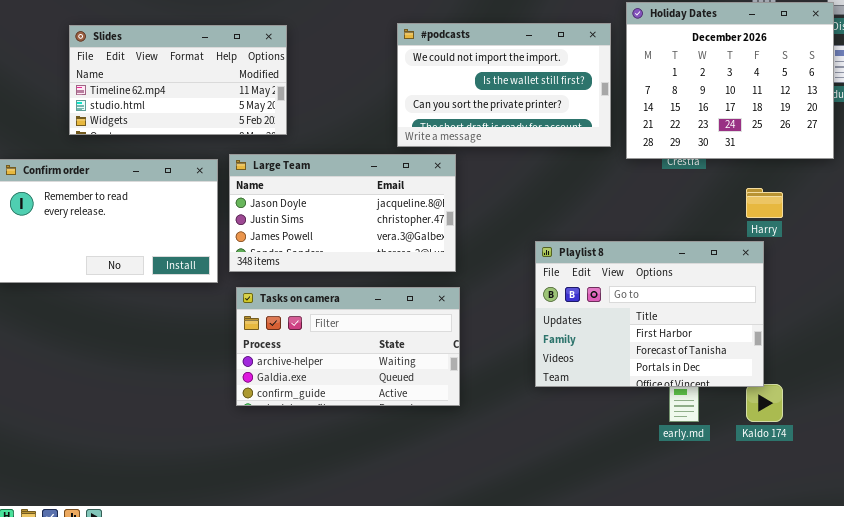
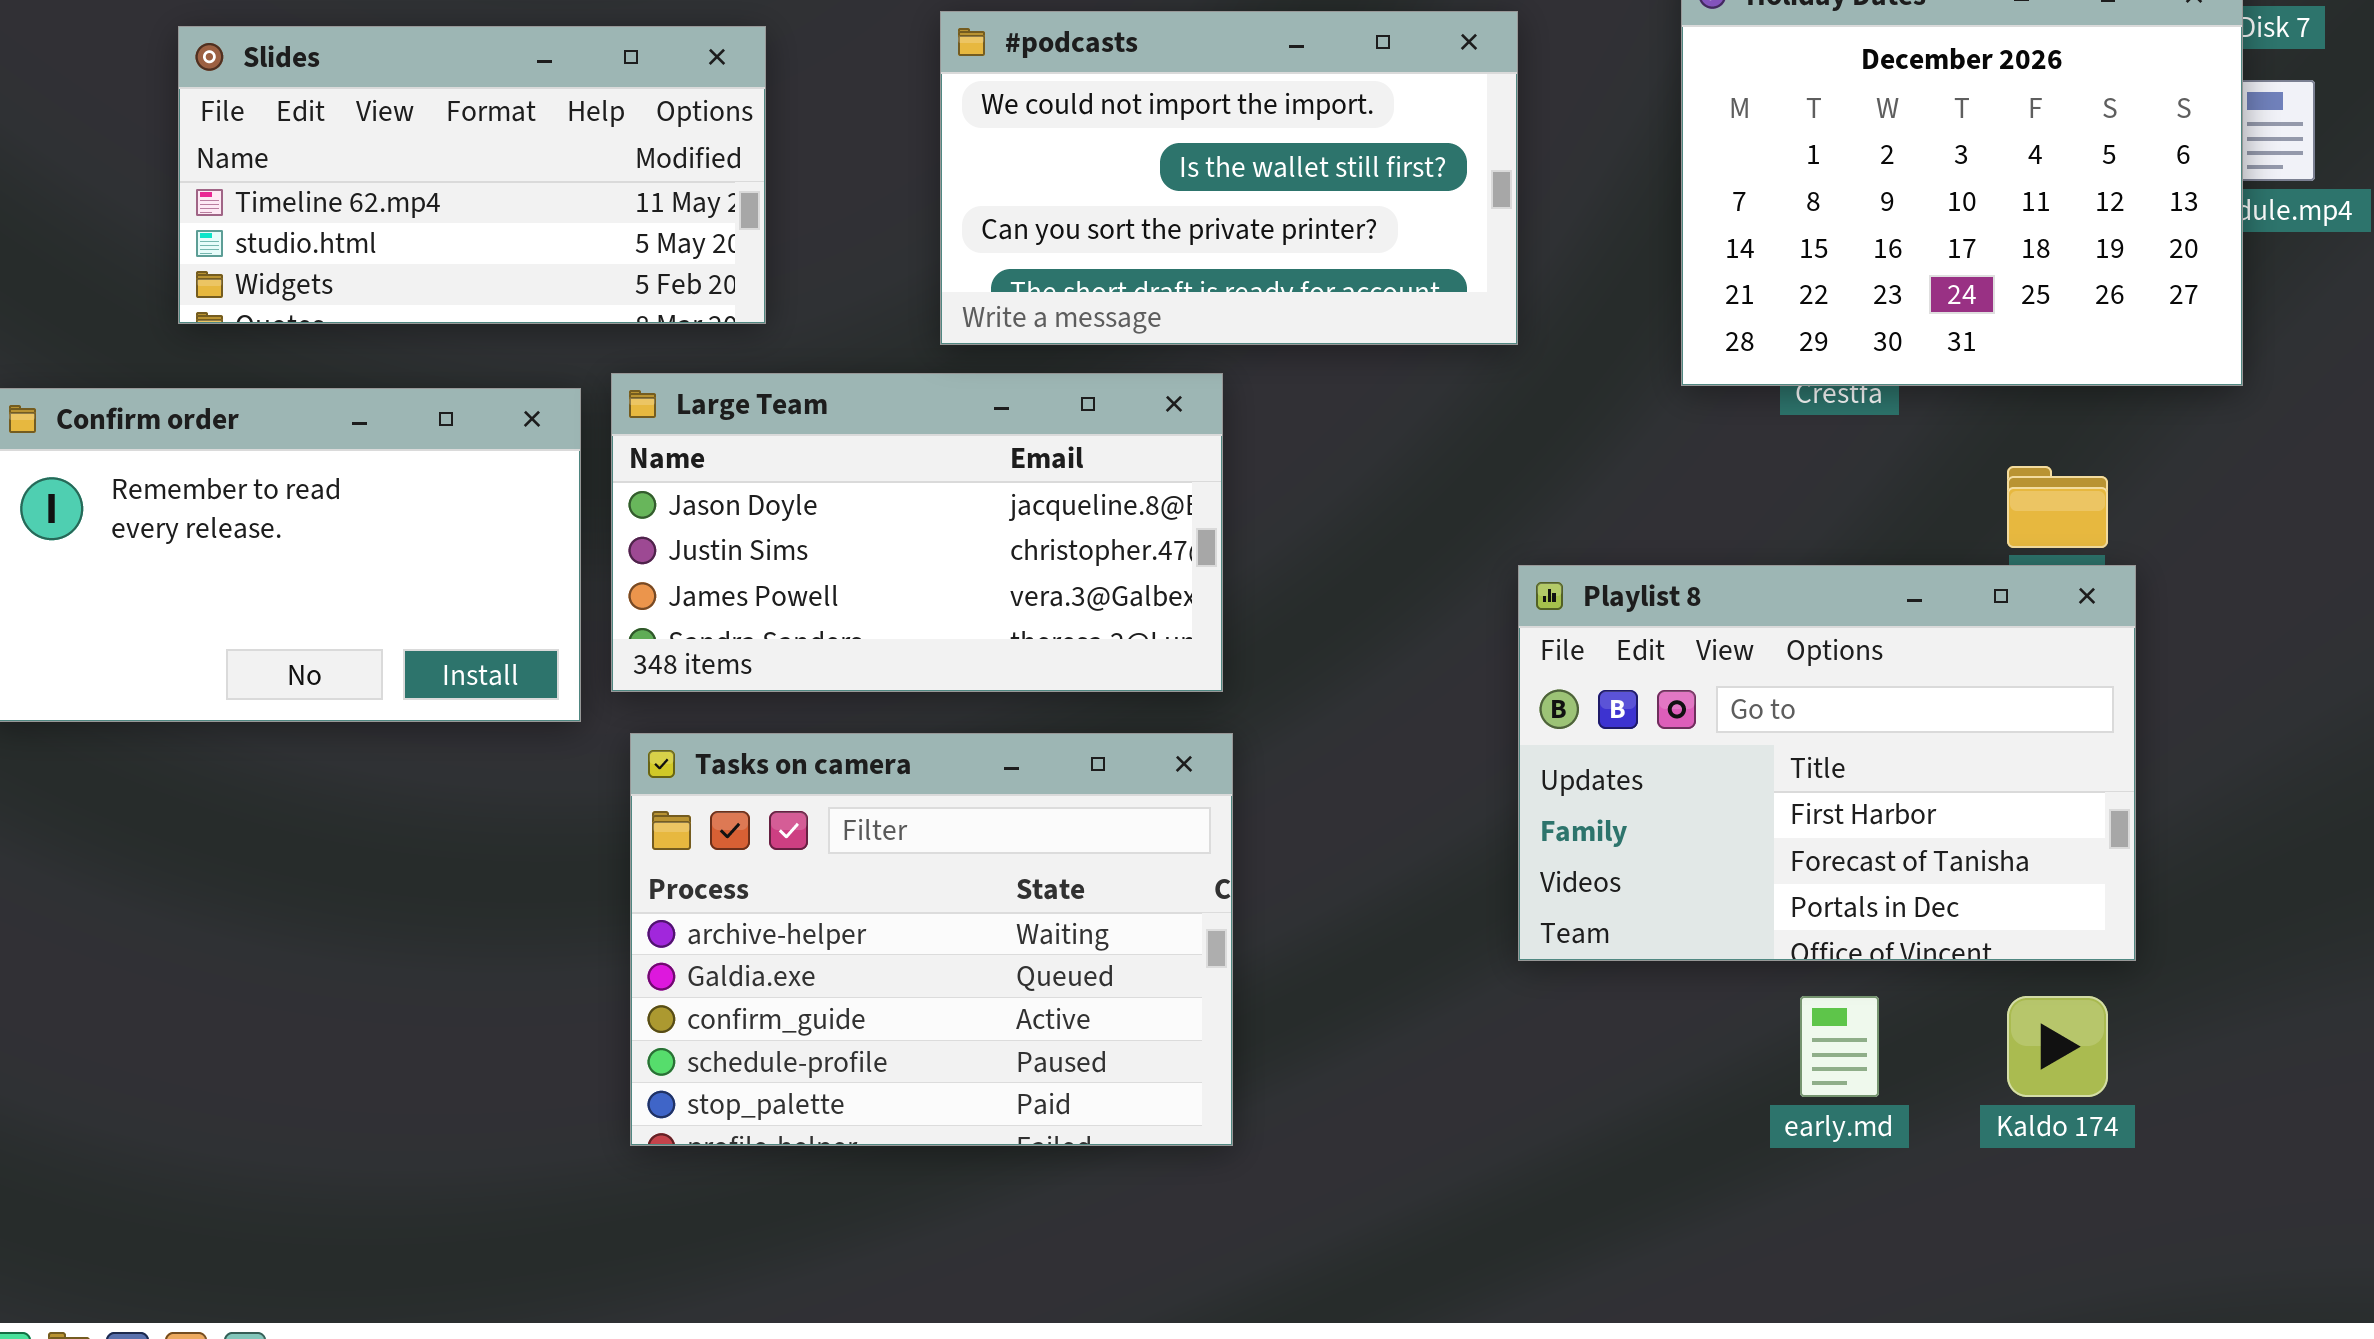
#podcasts: [397,23,611,147] -> [940,11,1518,345], moved
Playlist 8: [535,241,764,387] -> [1518,565,2136,961], moved
Tasks on camera: [236,287,460,406] -> [630,733,1233,1146], resized

